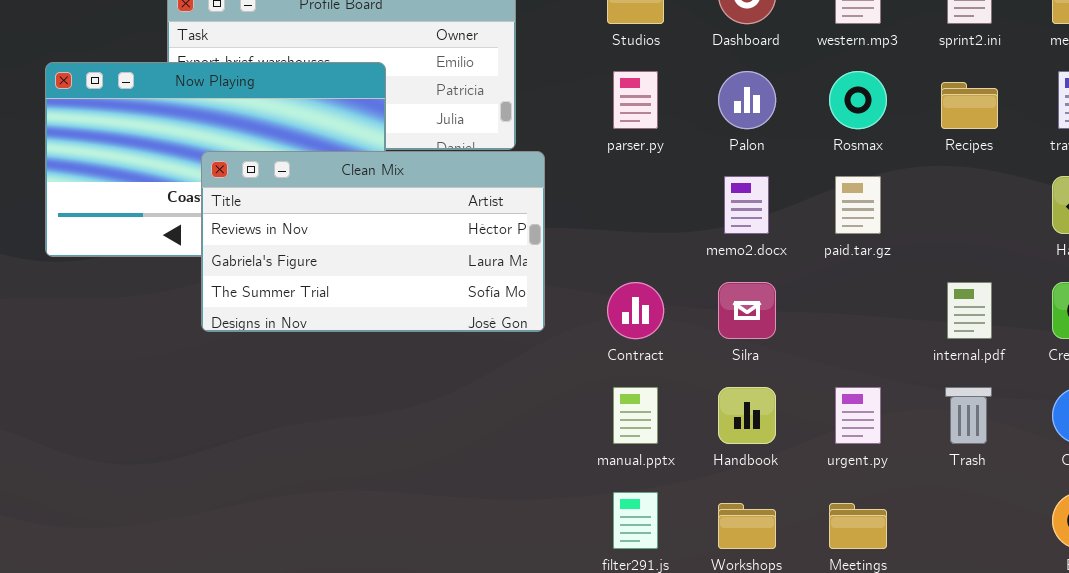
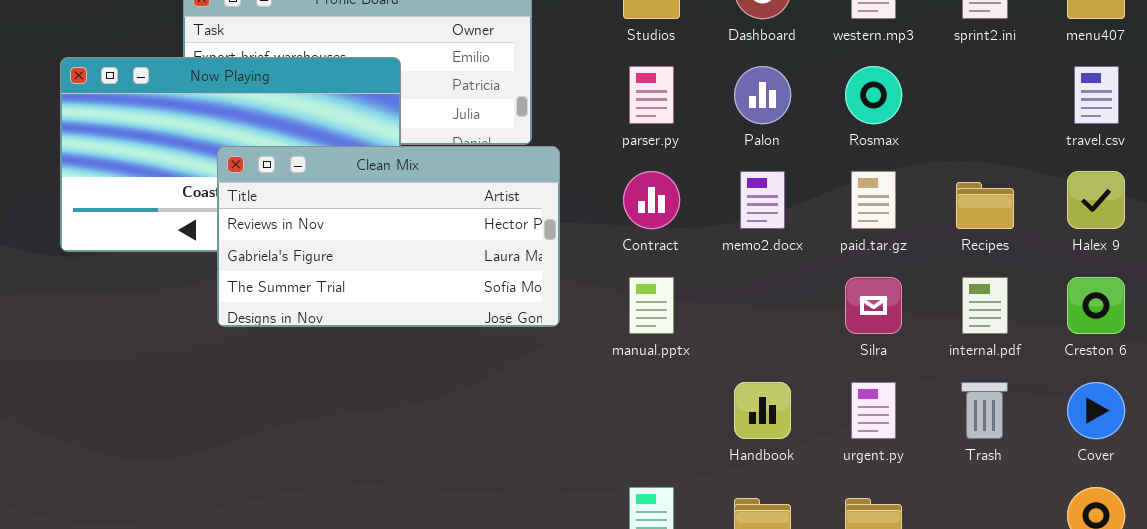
Recipes: [941,82,998,129] -> [956,182,1014,229], moved
Contract: [607,282,664,339] -> [623,171,680,229], moved
Silra: [718,282,776,339] -> [845,277,902,334], moved
manual.pptx: [613,387,658,444] -> [629,277,674,334], moved

